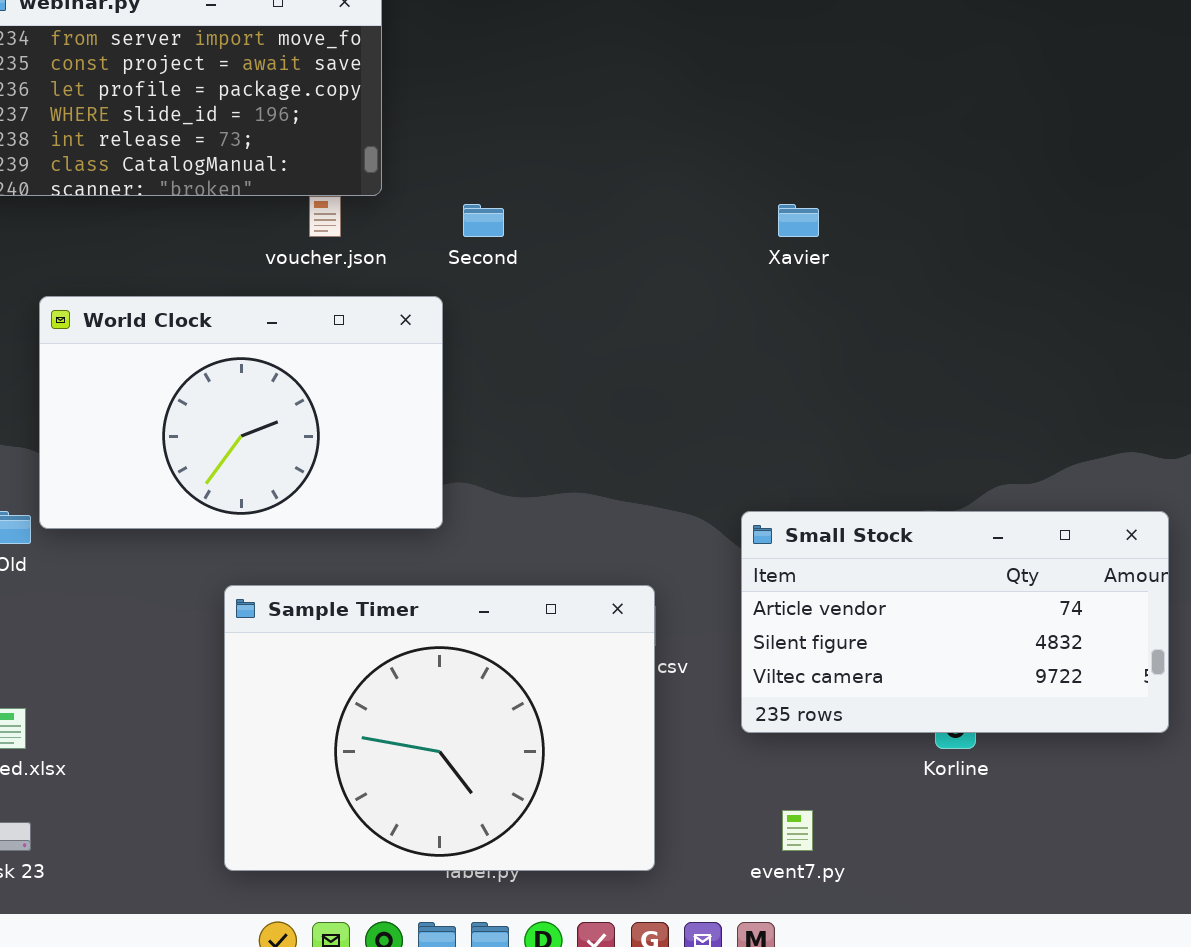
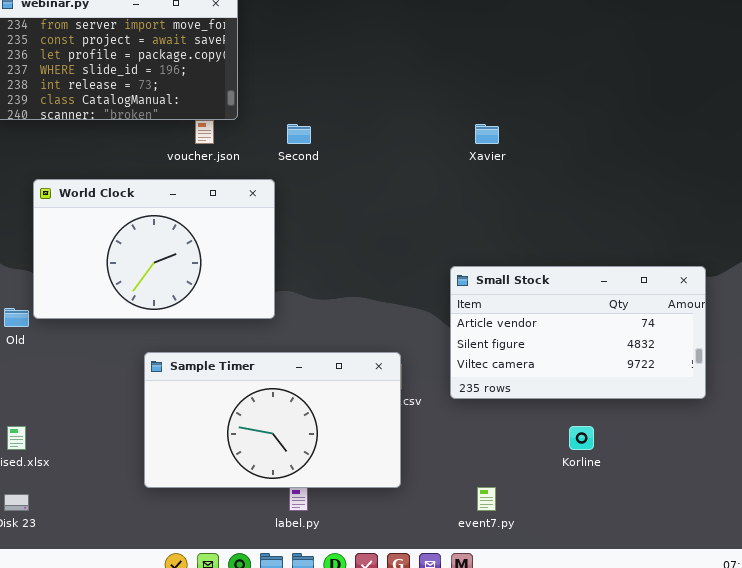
Small Stock: [741,511,1169,733] -> [450,266,706,399], moved
Sample Timer: [224,585,655,871] -> [144,352,401,488], resized

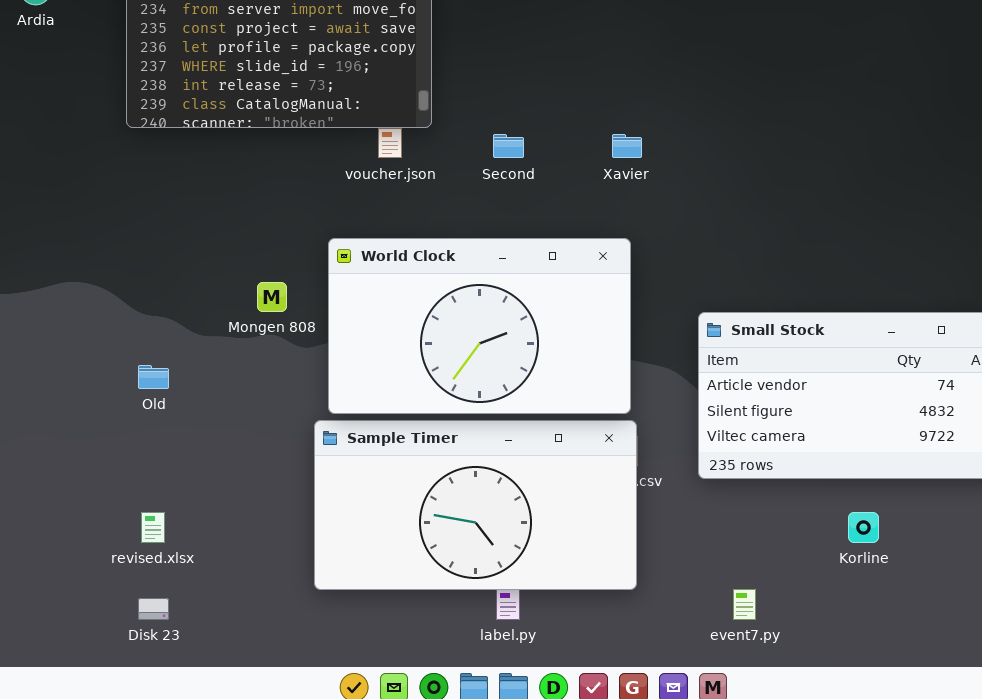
Xavier: [475,124,499,144] -> [612,134,642,158], moved
World Clock: [33,179,275,319] -> [328,238,631,414], moved

